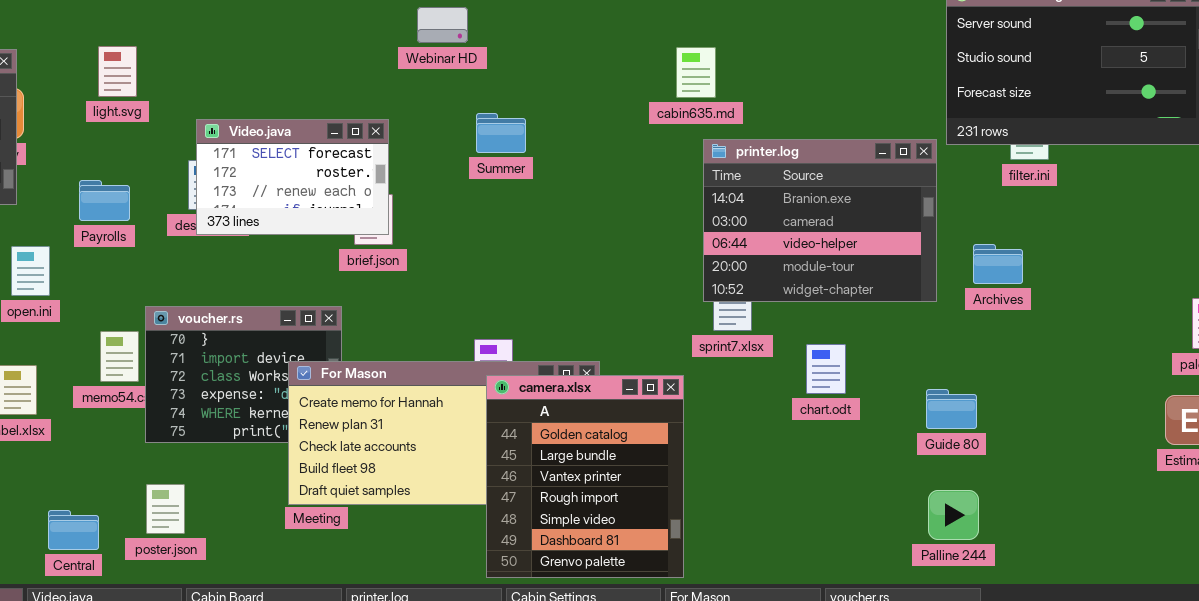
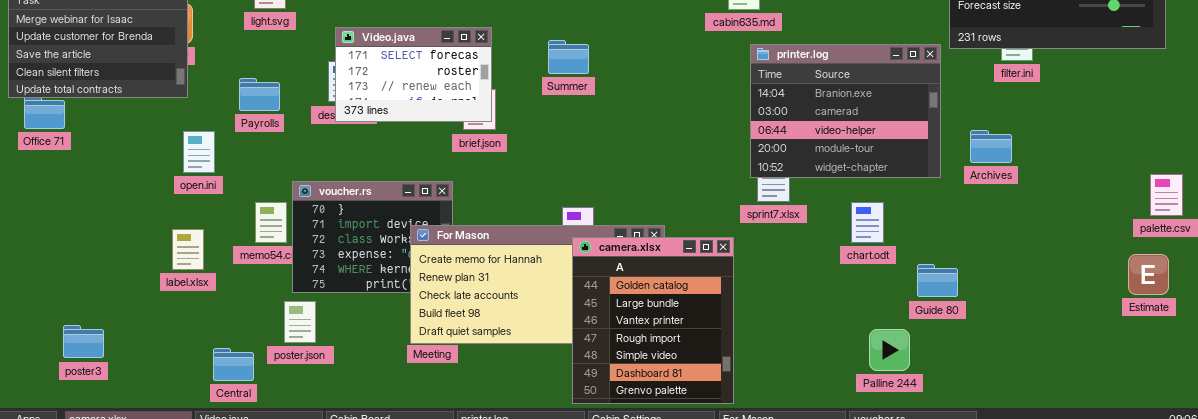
Summer: [476,113,526,153] -> [548,40,589,74], moved
chart.odt: [806,344,846,394] -> [851,202,884,243], moved
Guide 80: [926,389,977,429] -> [917,264,958,297], moved
poster.json: [146,484,185,534] -> [284,301,316,343], moved
Palline 244: [928,490,979,540] -> [869,329,910,371], moved

